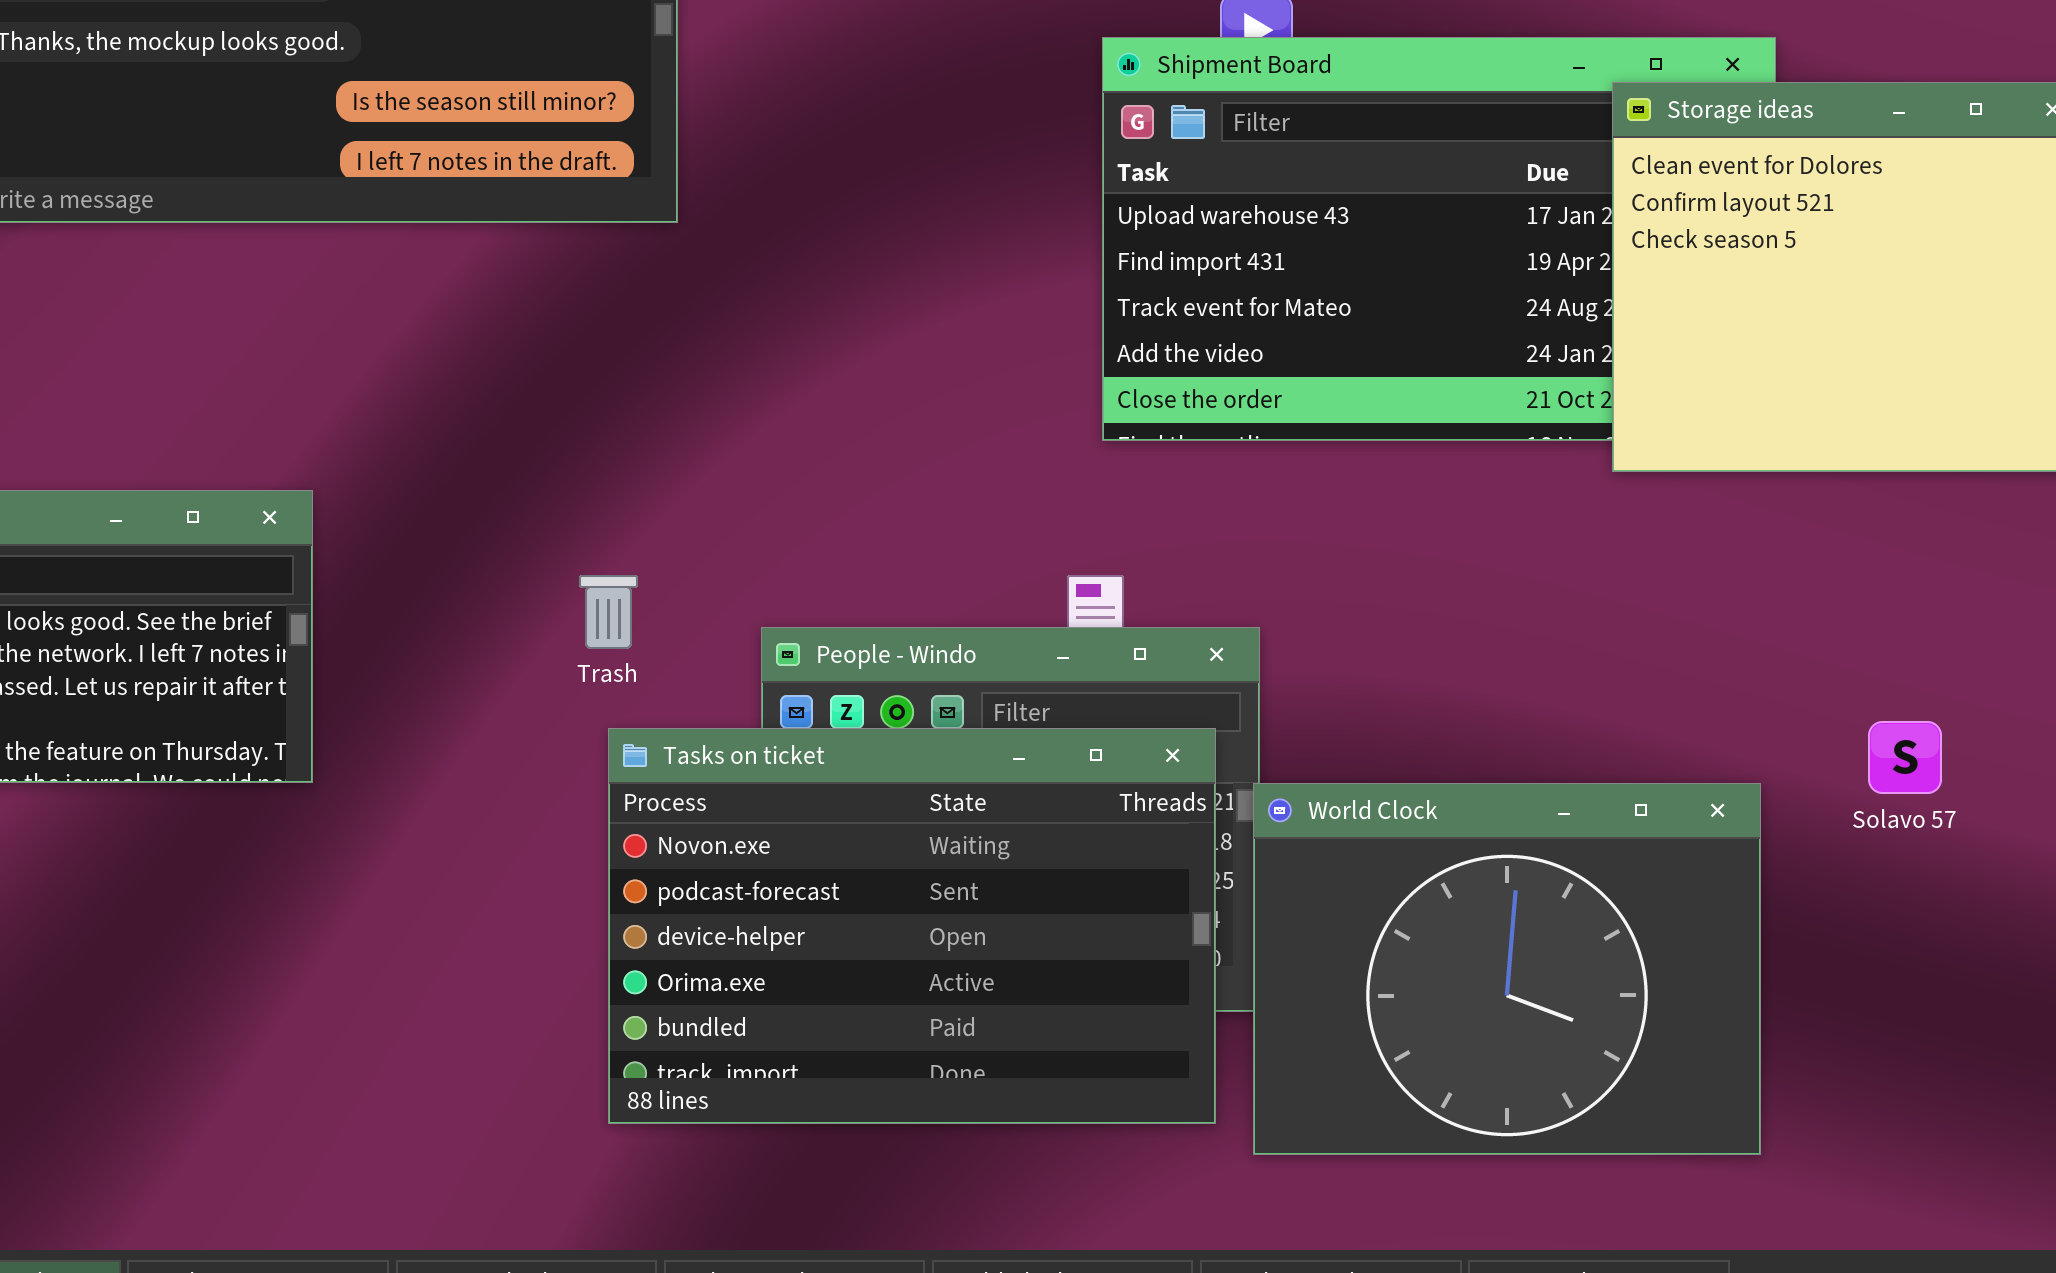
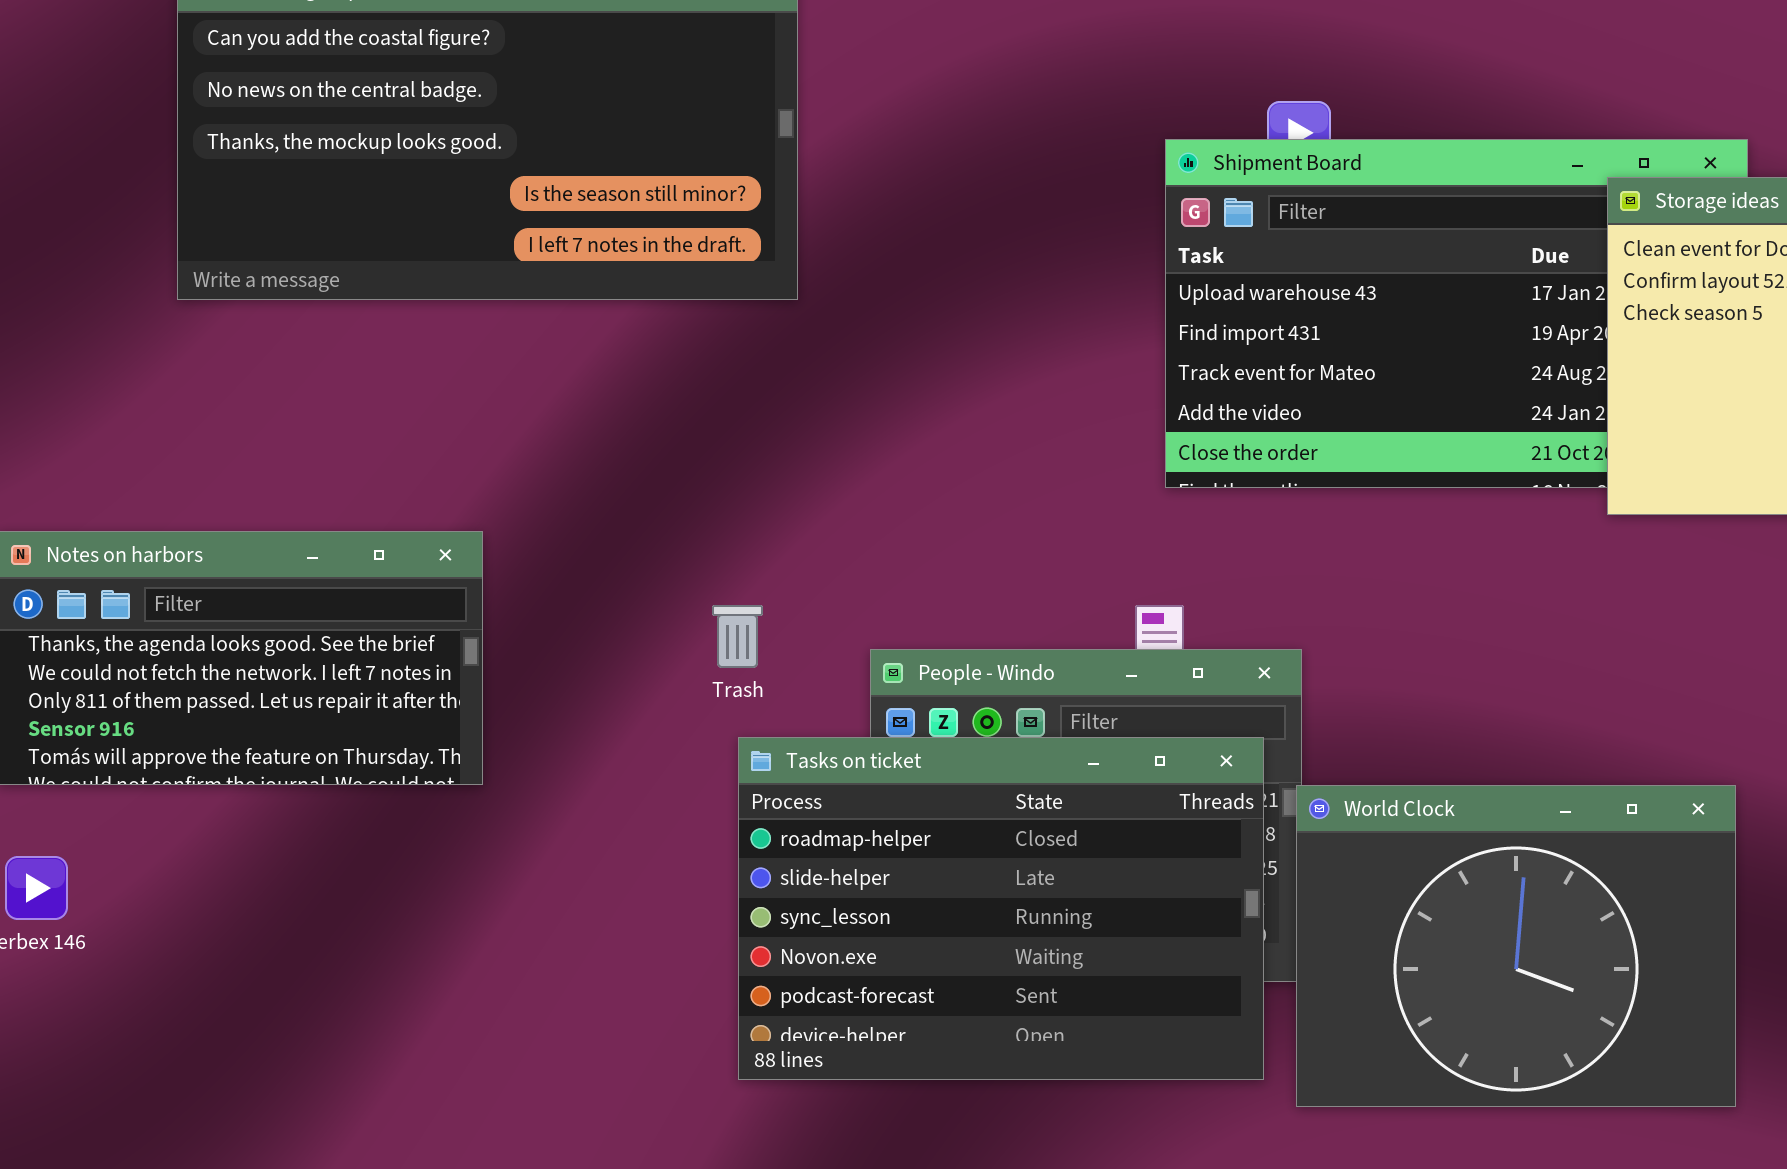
Tasks on ticket: [608,728,1216,1124] -> [738,737,1264,1080], scrolled up 3 rows

